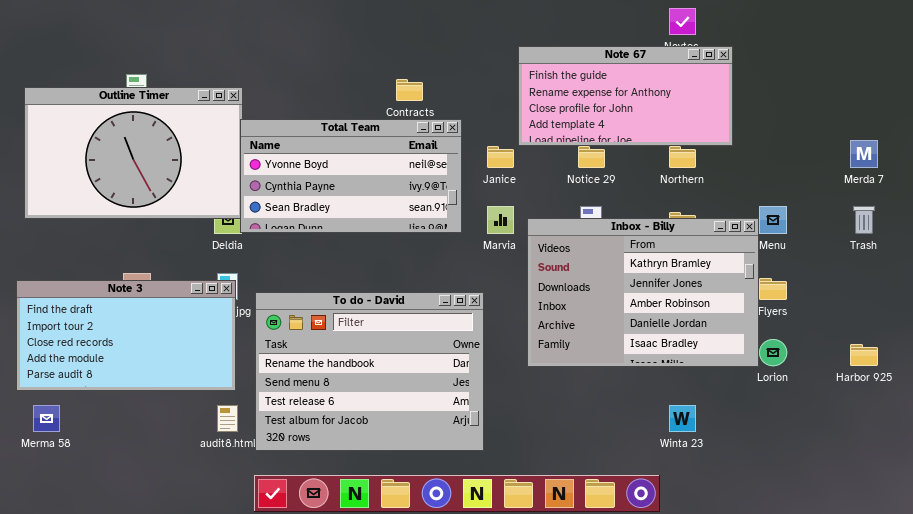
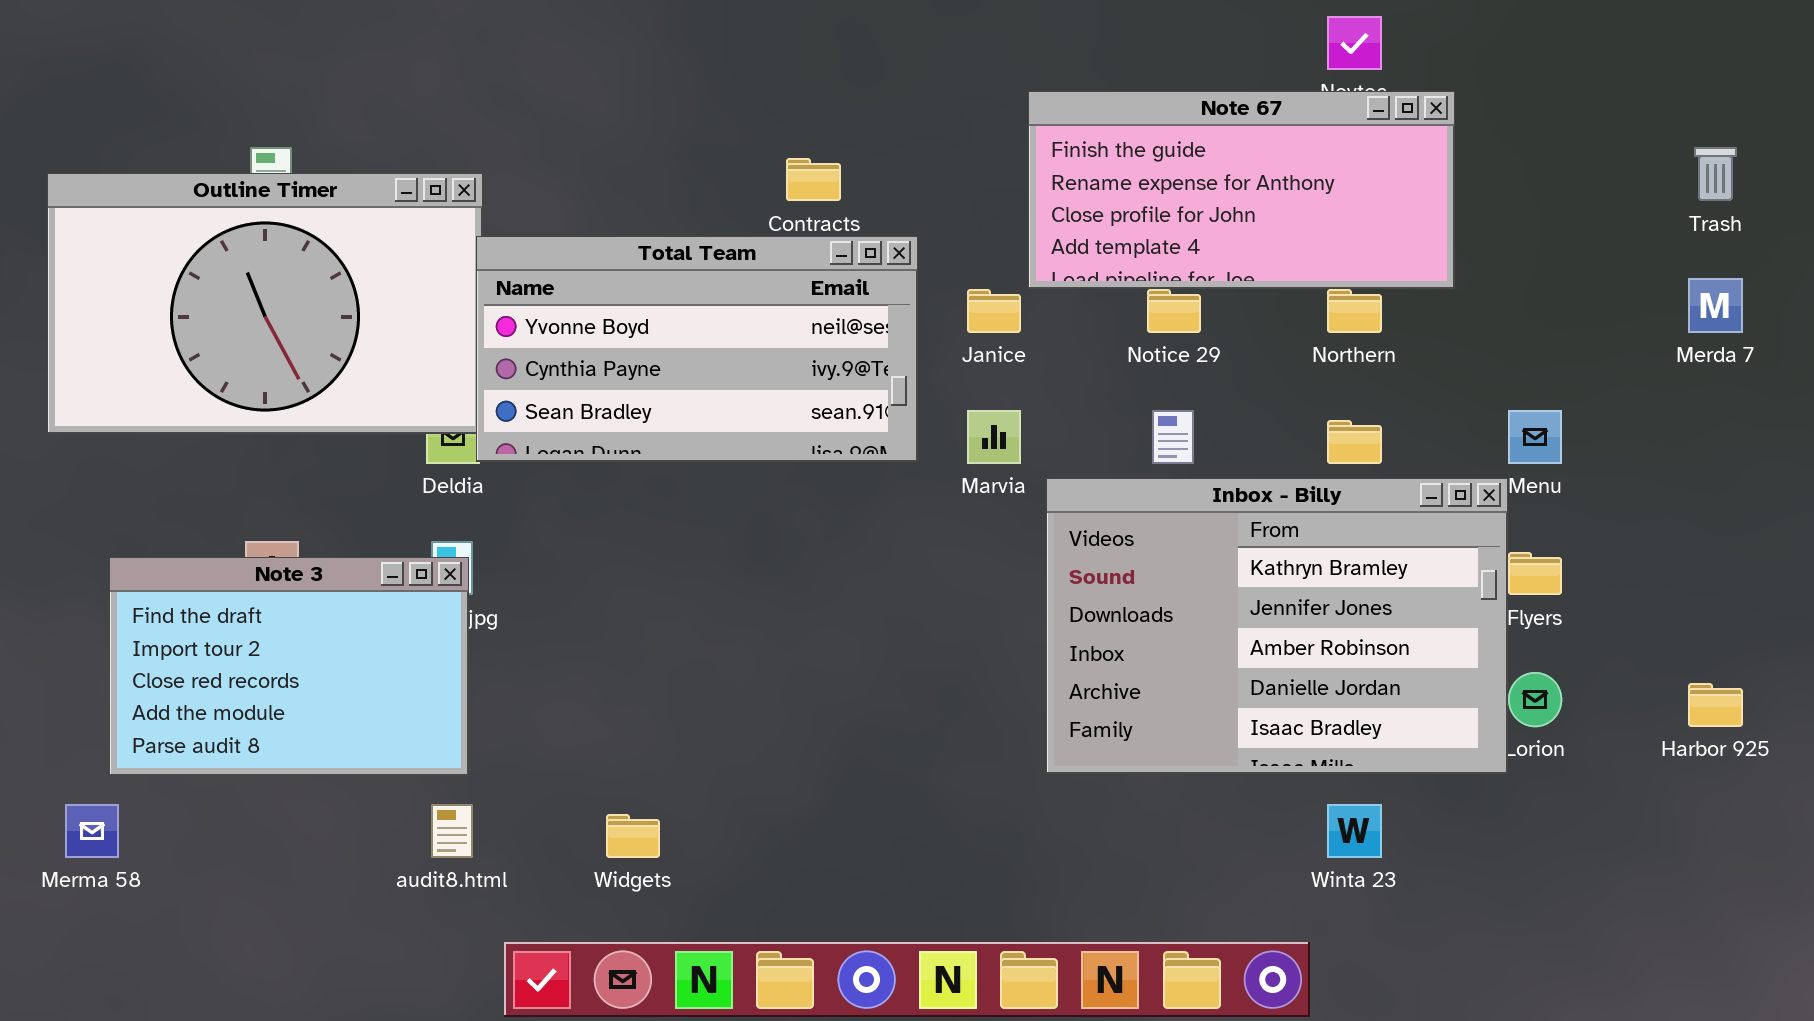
Trash: [853,206,875,234] -> [1694,147,1737,201], moved
Inbox - Billy: [527,218,759,367] -> [1046,478,1508,774], moved
Note 3: [16,280,236,391] -> [109,557,469,776], resized
To do - David: [255,292,484,451] -> none, closed

